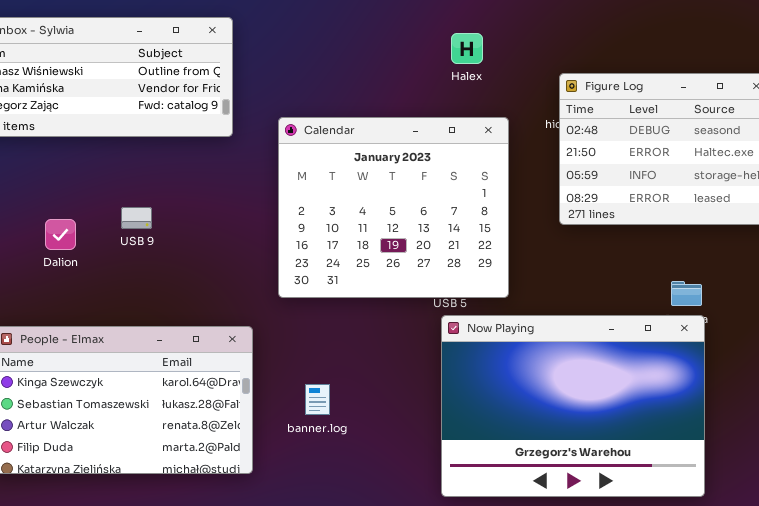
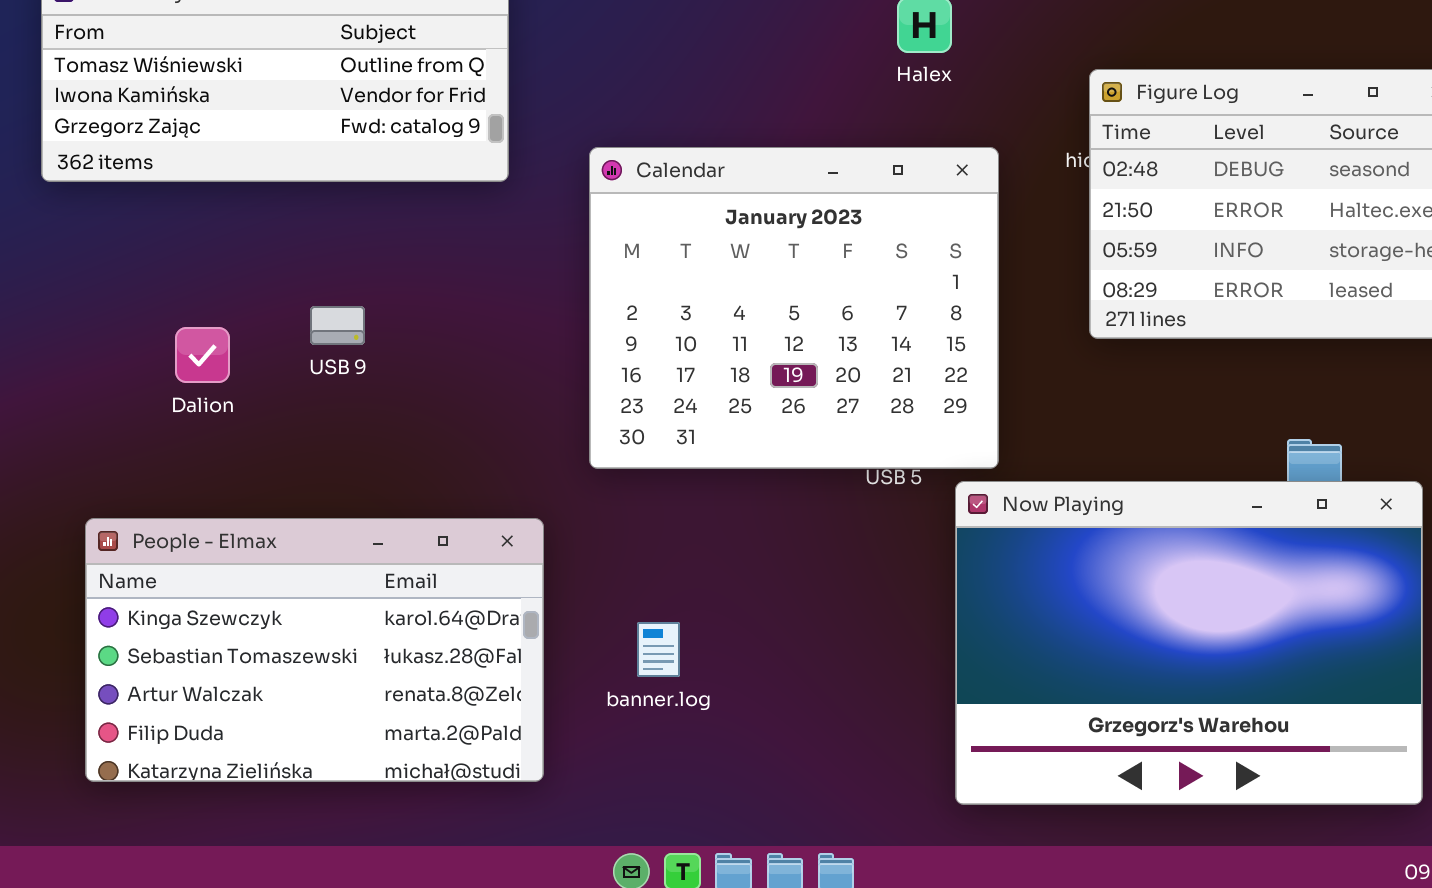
Now Playing: [441,315,705,497] -> [955,481,1423,805], moved

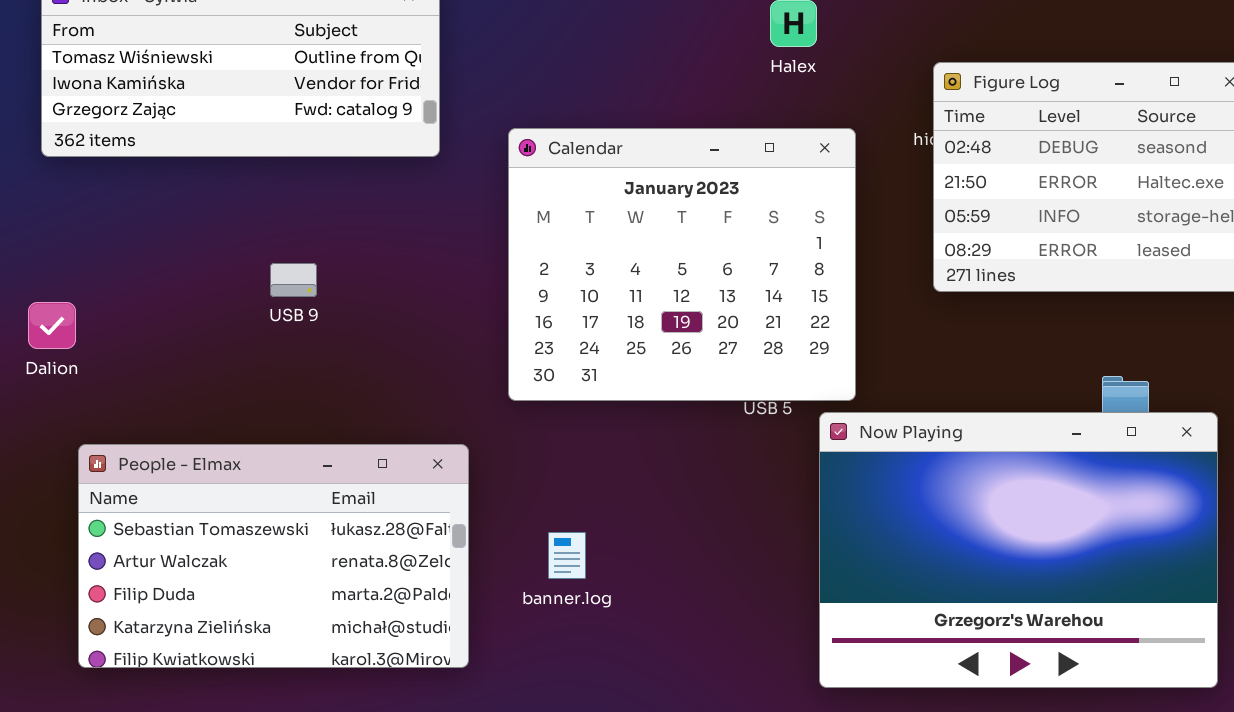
Dalion: [175,327,230,383] -> [28,302,76,349], moved
People - Elmax: [85,518,544,782] -> [78,444,469,668], scrolled down 1 row

